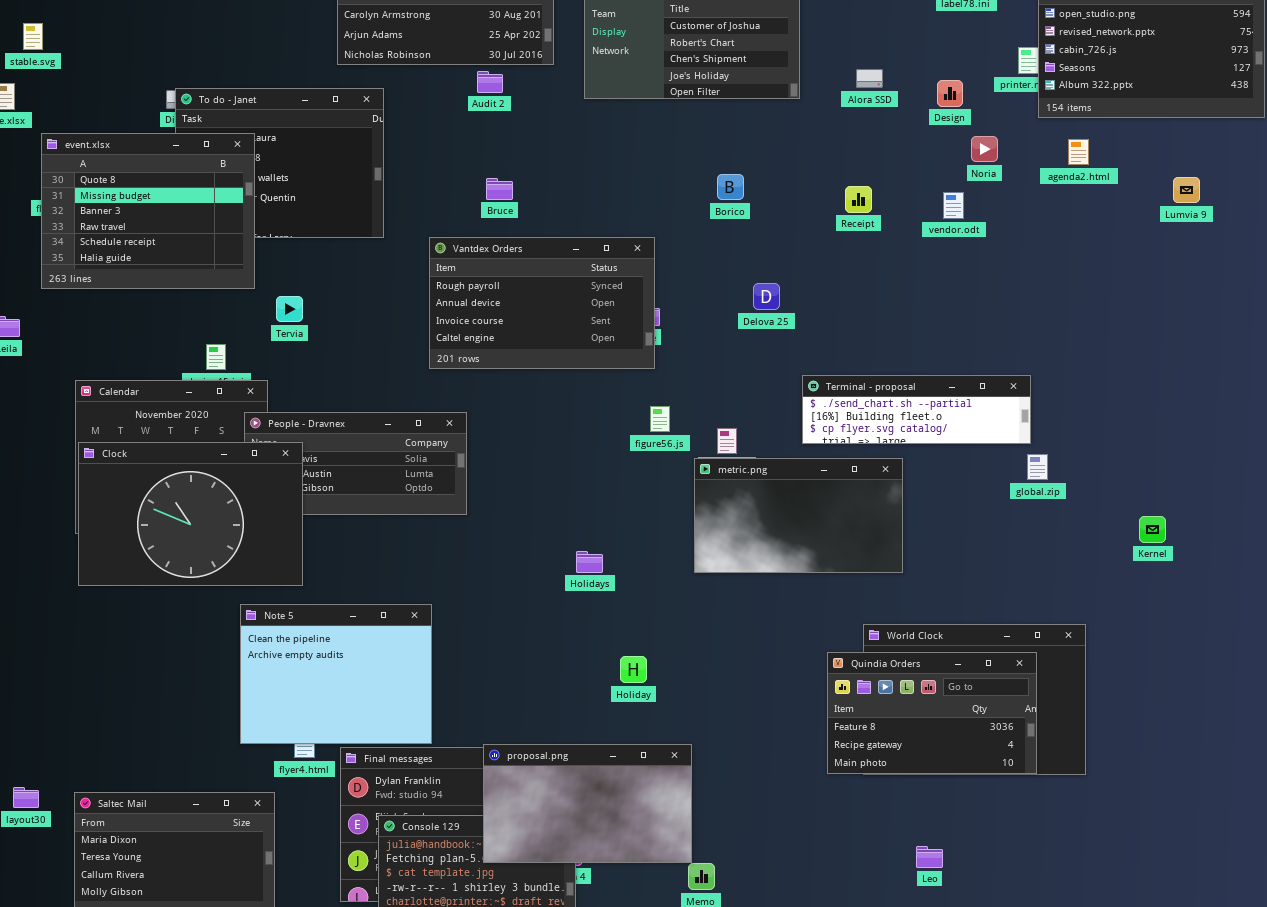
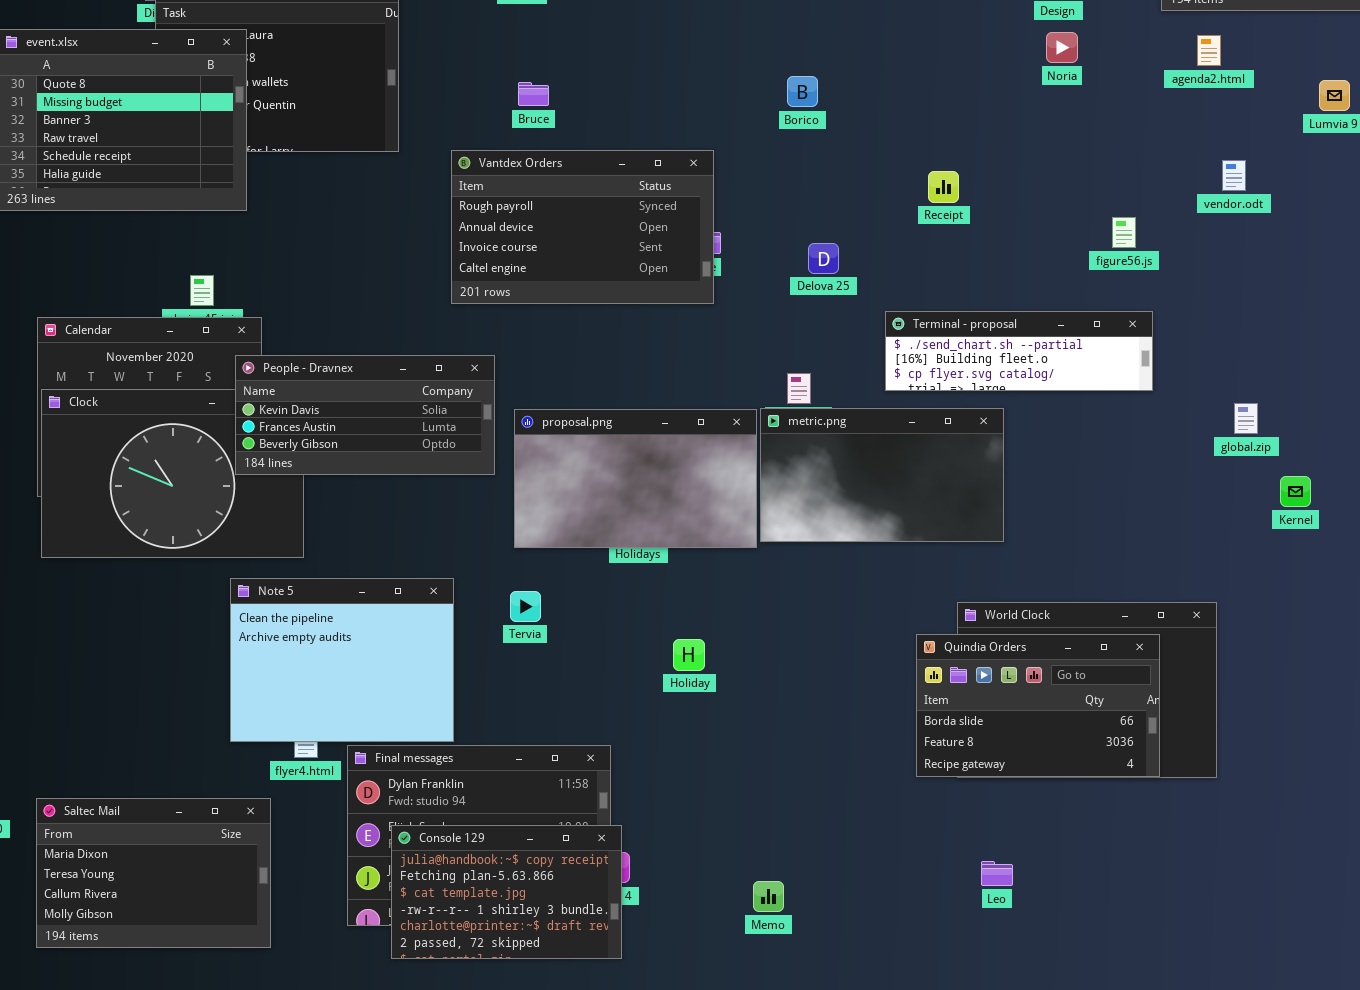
Noria: [971,136,998,162] -> [1046,32,1078,63], moved
Receipt: [845,186,872,213] -> [928,171,959,203], moved
vendor.odt: [943,192,964,219] -> [1222,160,1246,191], moved
Delova 25: [753,283,780,310] -> [808,243,839,274], moved
Tervia: [276,296,303,322] -> [510,591,541,622], moved
figure56.js: [650,406,670,432] -> [1112,217,1136,248], moved
People - Dravnex: [244,412,467,515] -> [235,355,495,475], raised
global.zip: [1027,454,1048,480] -> [1234,403,1258,434], moved
Quindia Orders: [827,652,1037,774] -> [916,634,1160,777], scrolled up 1 row
proposal.png: [483,744,692,863] -> [514,409,757,548], moved
Leo: [916,846,943,868] -> [981,861,1013,886], moved

